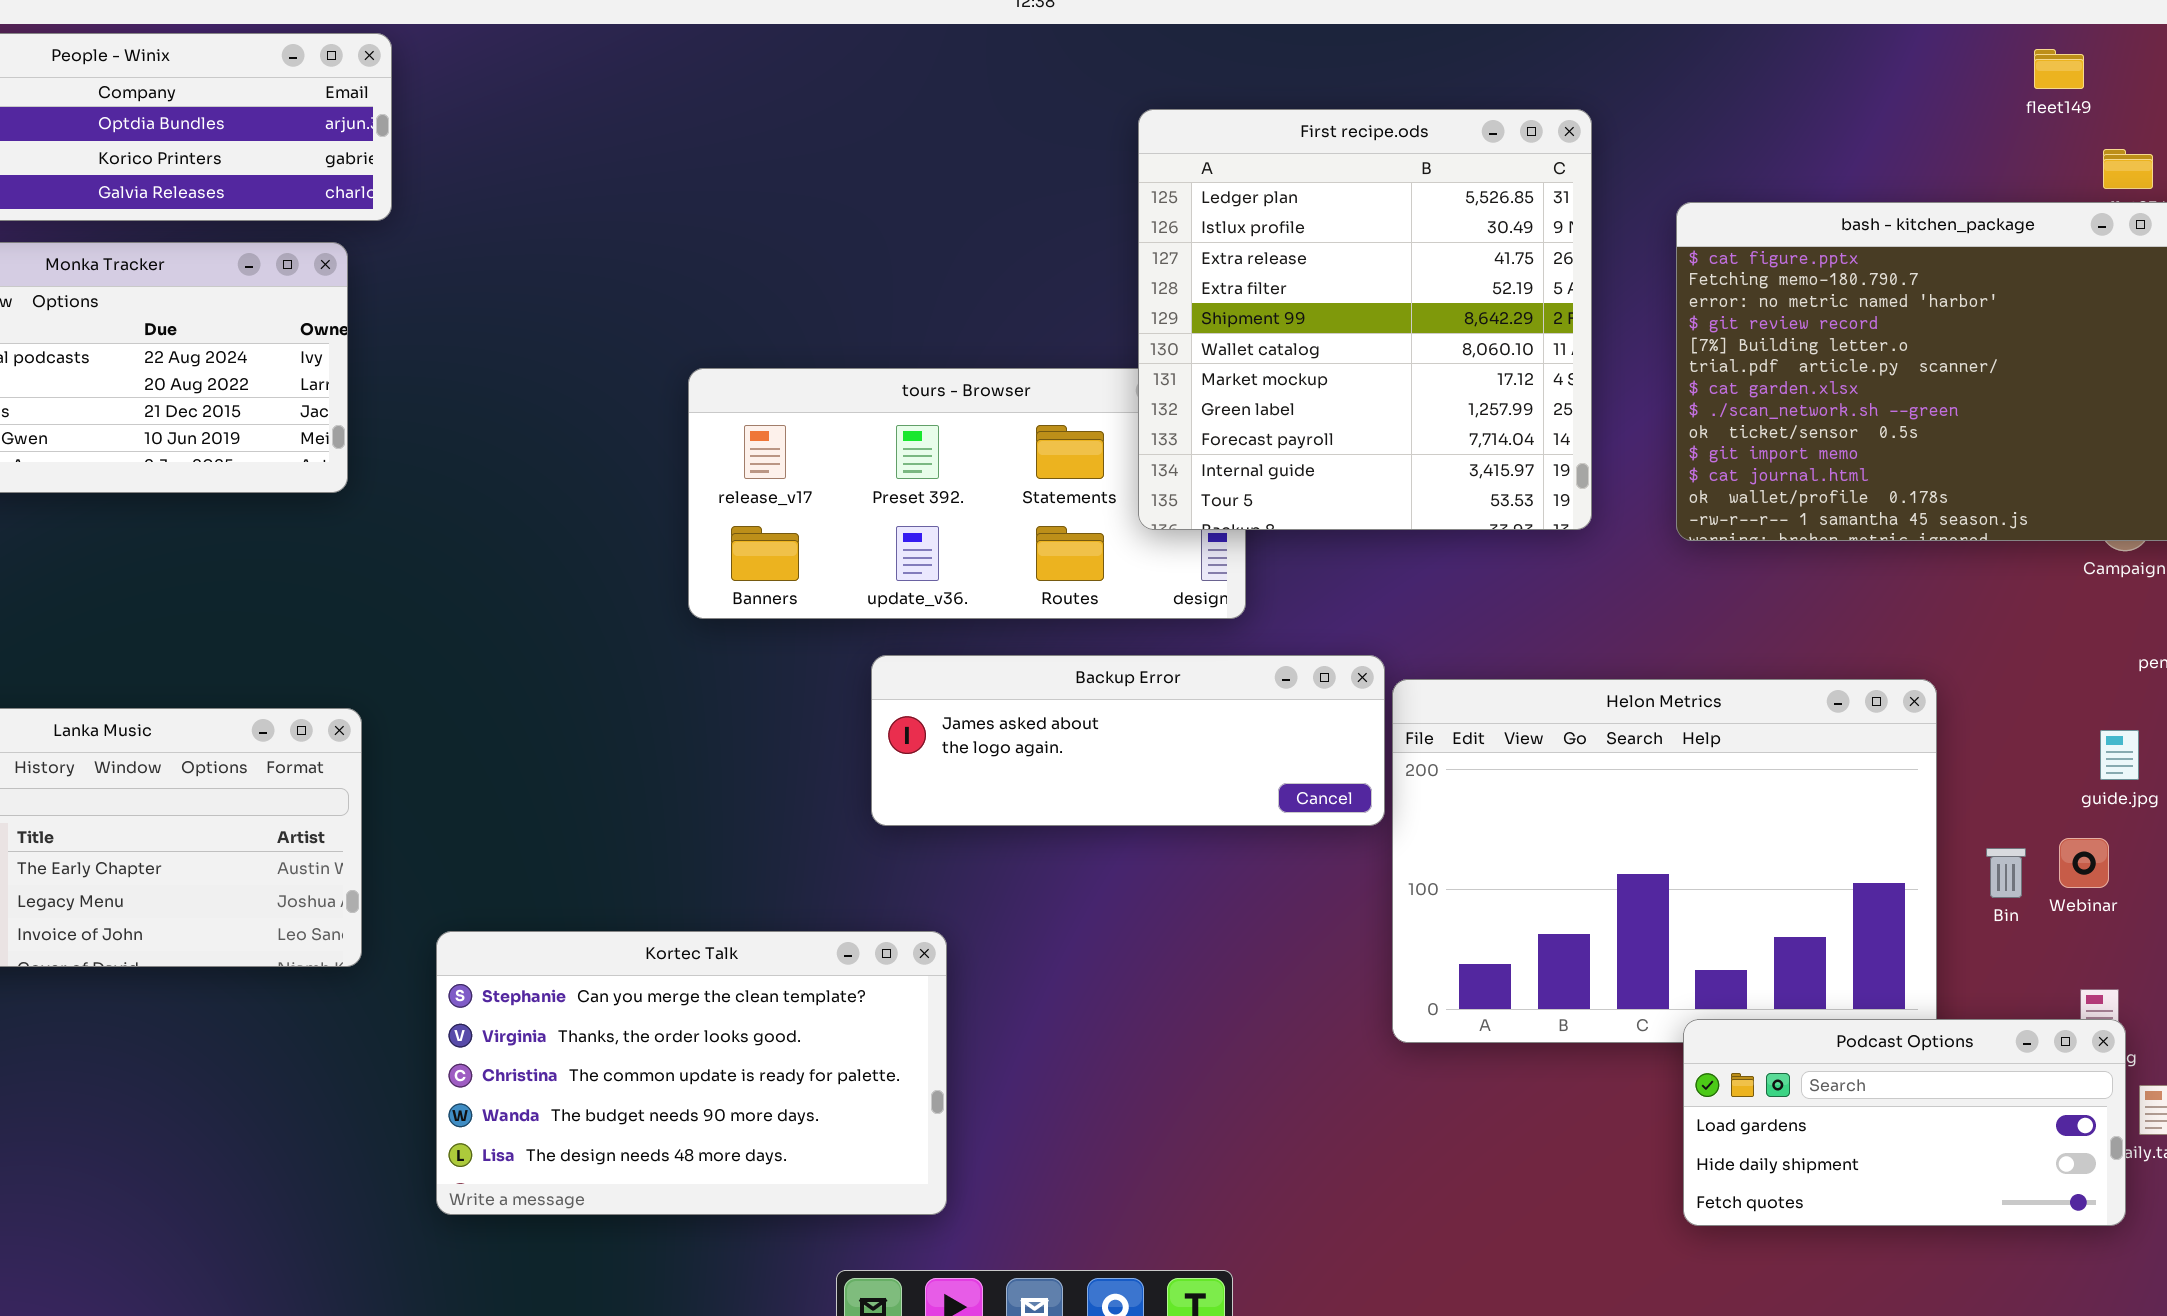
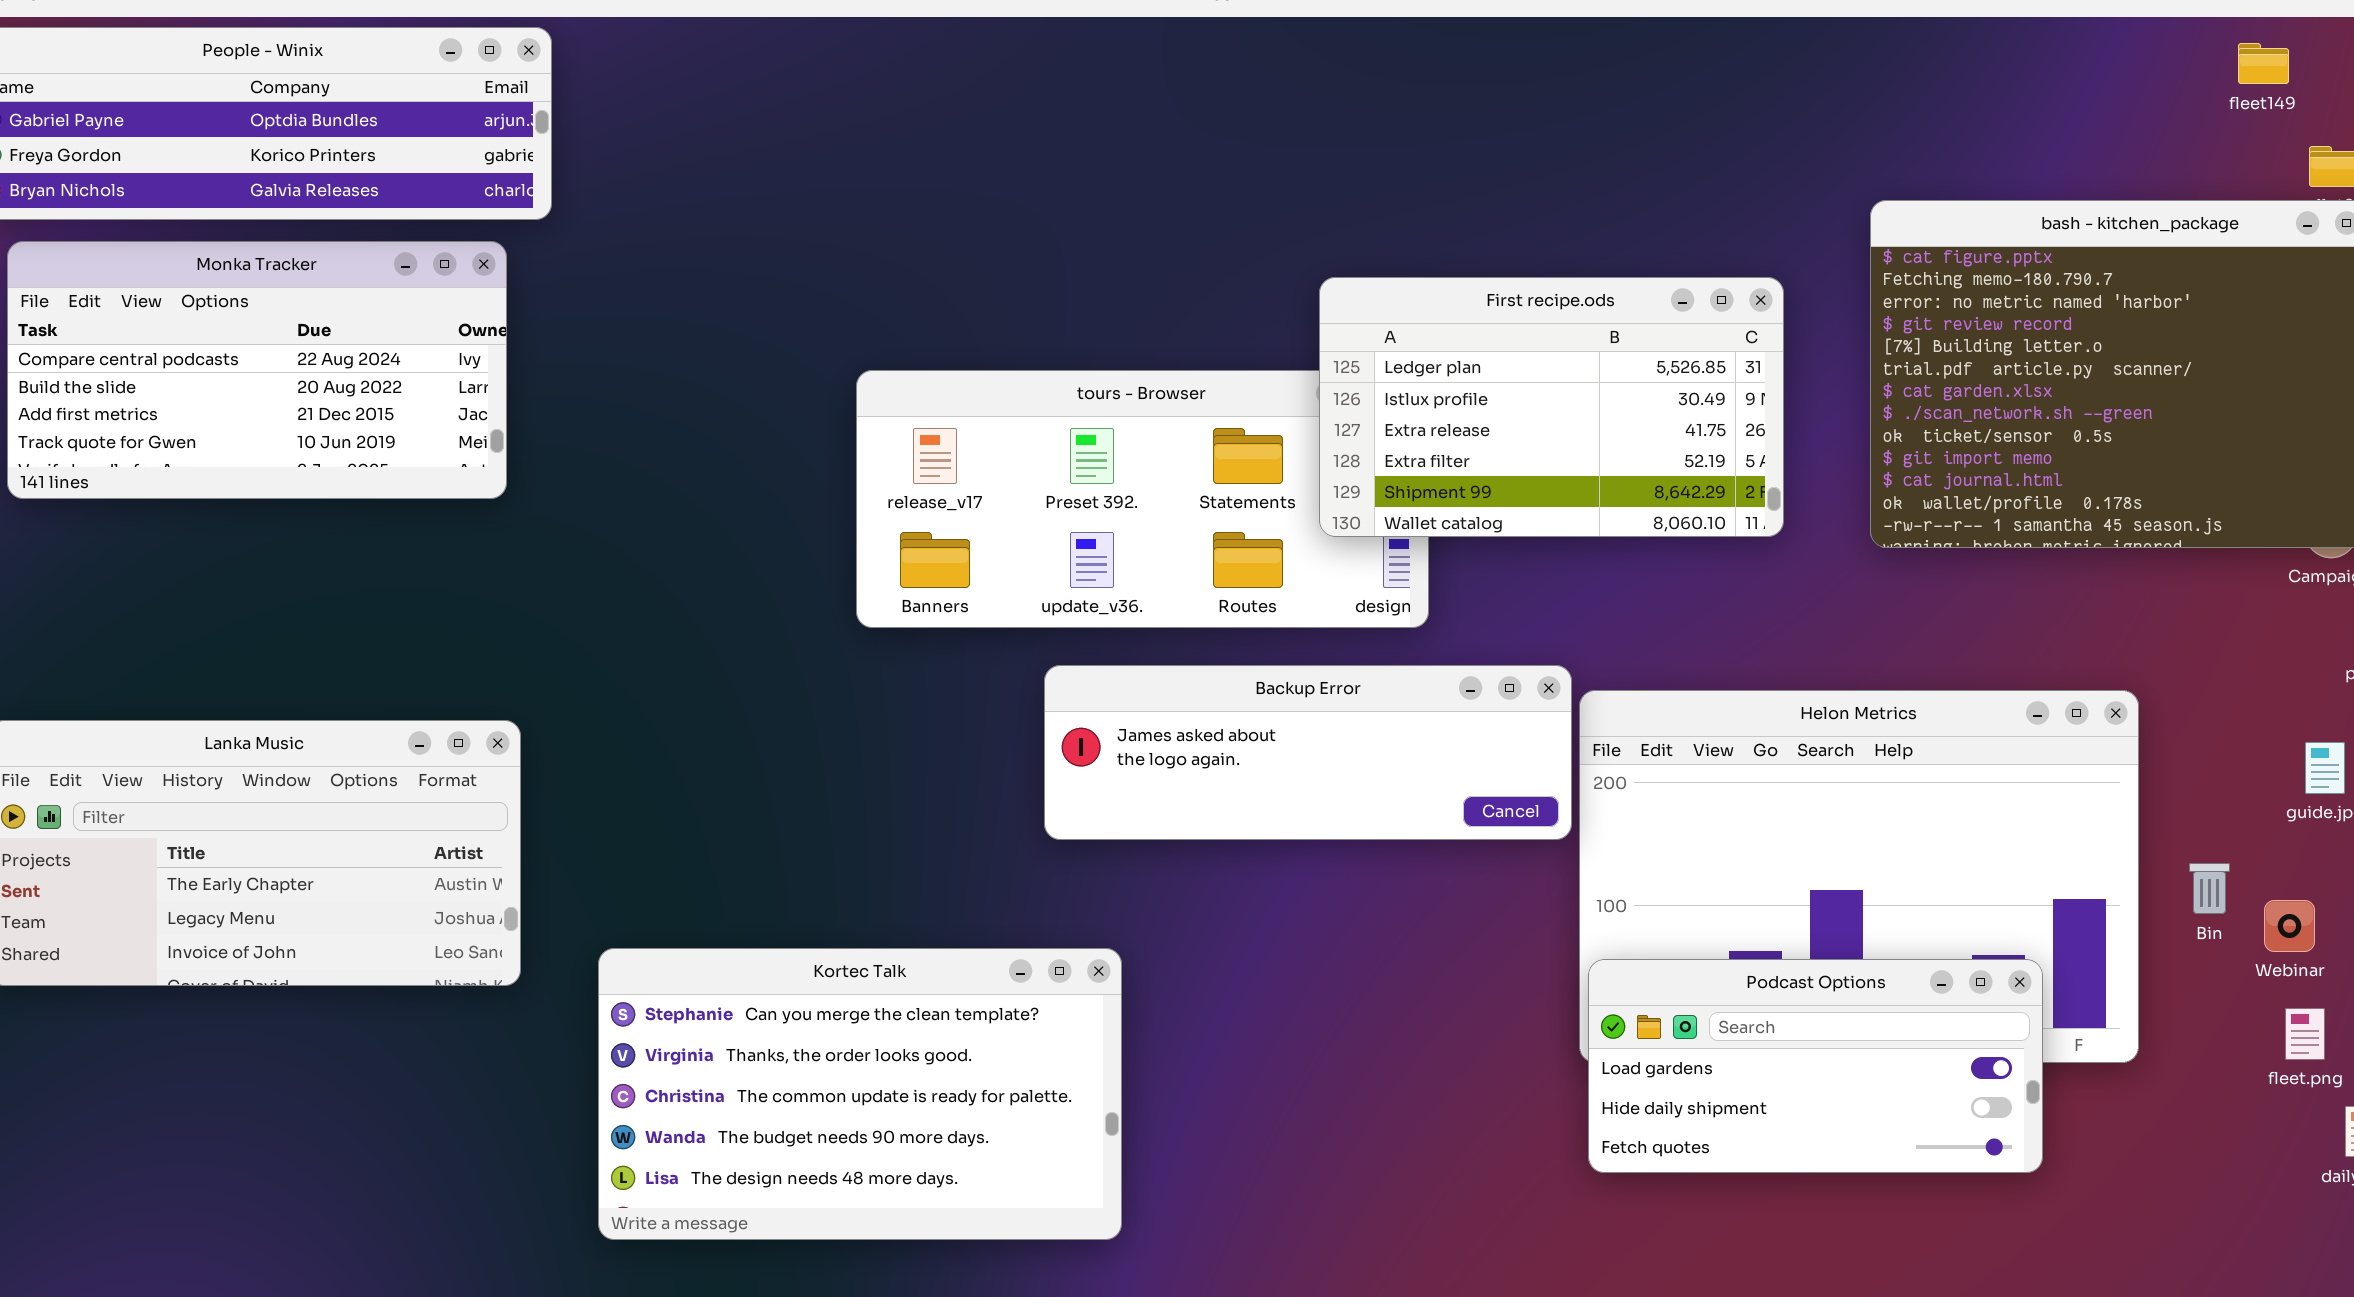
First recipe.ods: [1138,109,1592,530] -> [1319,277,1784,537], resized
Webinar: [2059,838,2109,888] -> [2264,900,2315,952], moved
Podcast Options: [1683,1019,2126,1226] -> [1588,959,2043,1173], moved

